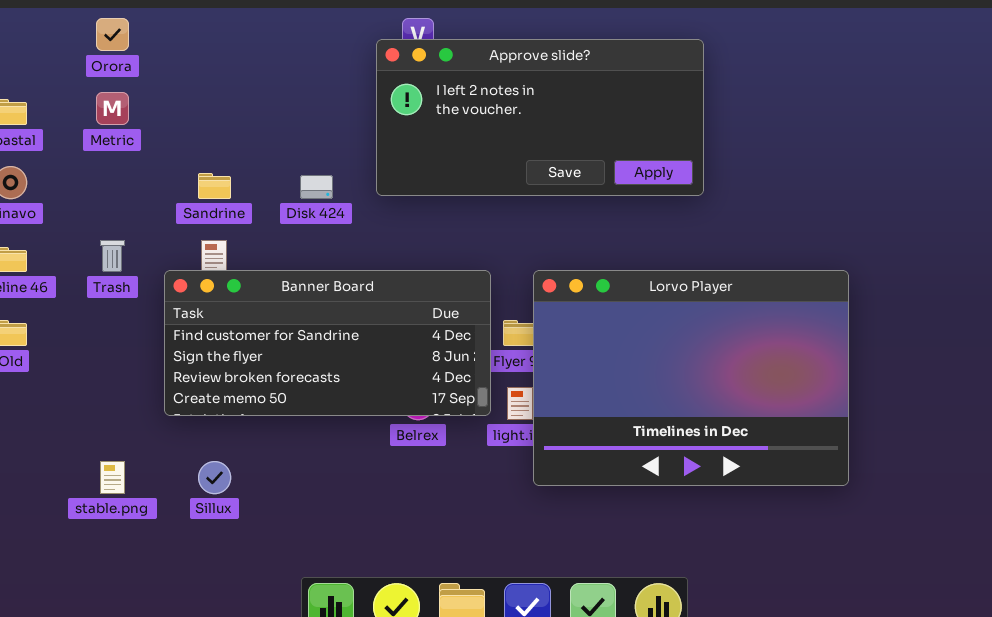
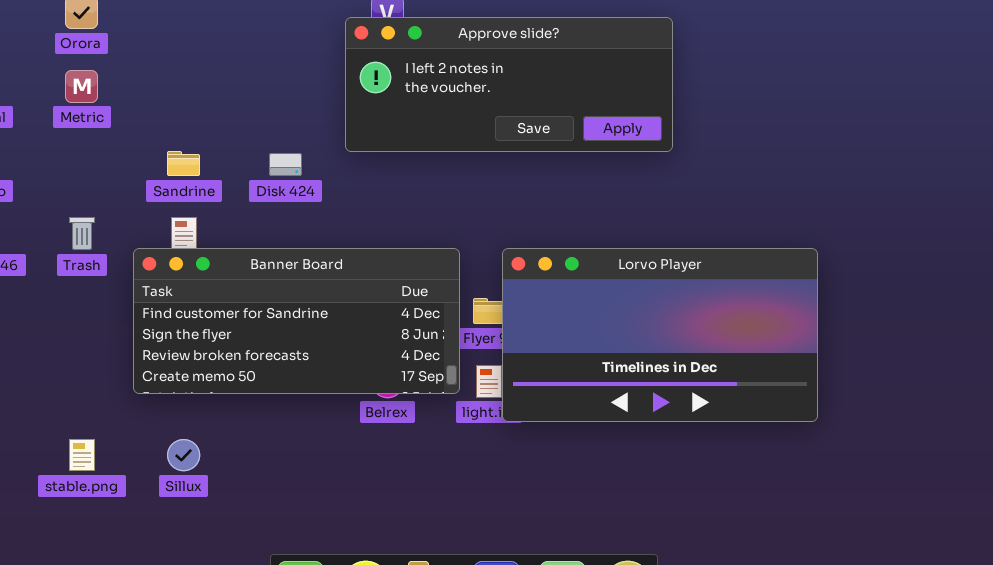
Approve slide?: [376,39,704,196] -> [345,17,673,152], resized
Lorvo Player: [533,270,849,486] -> [502,248,818,422], resized

